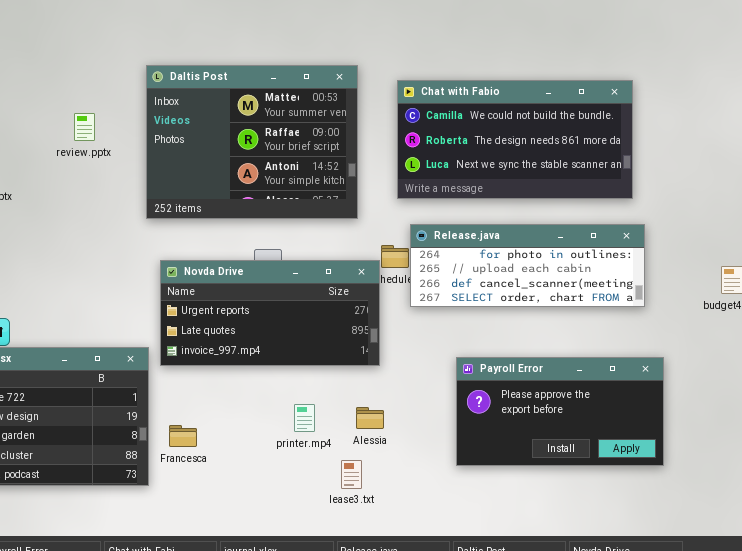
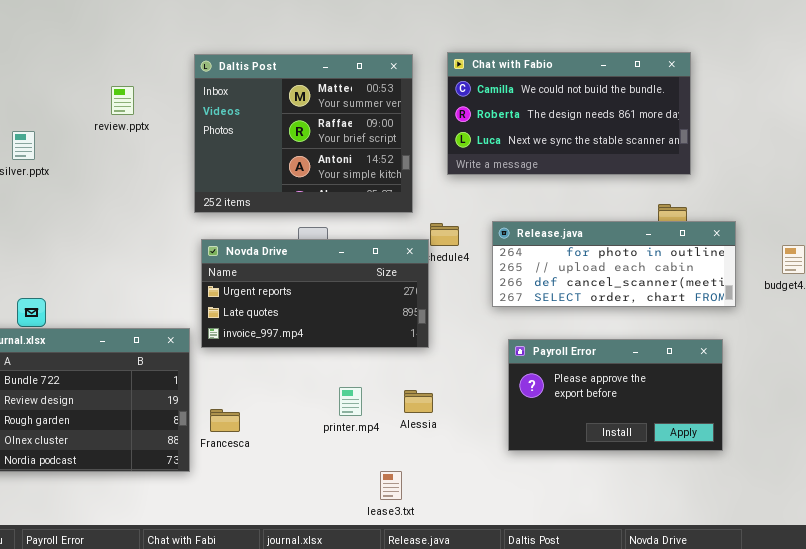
Daltis Post: [146,65,358,219] -> [194,54,413,213], moved
Release.java: [410,224,645,307] -> [492,221,736,307], moved
lease3.txt: [341,460,362,489] -> [380,471,402,500], moved

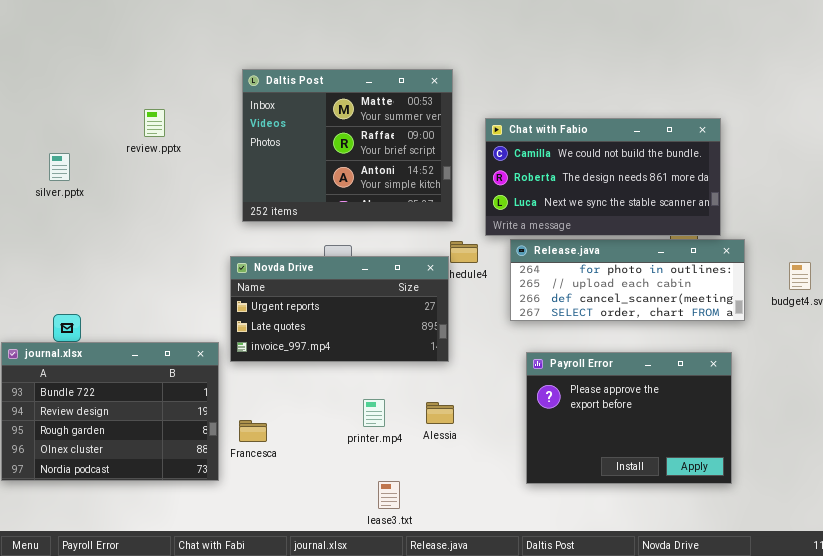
Chat with Fabio: [447,52,691,175] -> [485,118,721,236], moved
Daltis Post: [194,54,413,213] -> [242,69,453,222], moved
Payroll Error: [508,339,723,451] -> [526,352,732,484], resized
lease3.txt: [380,471,402,500] -> [378,481,400,509], moved

